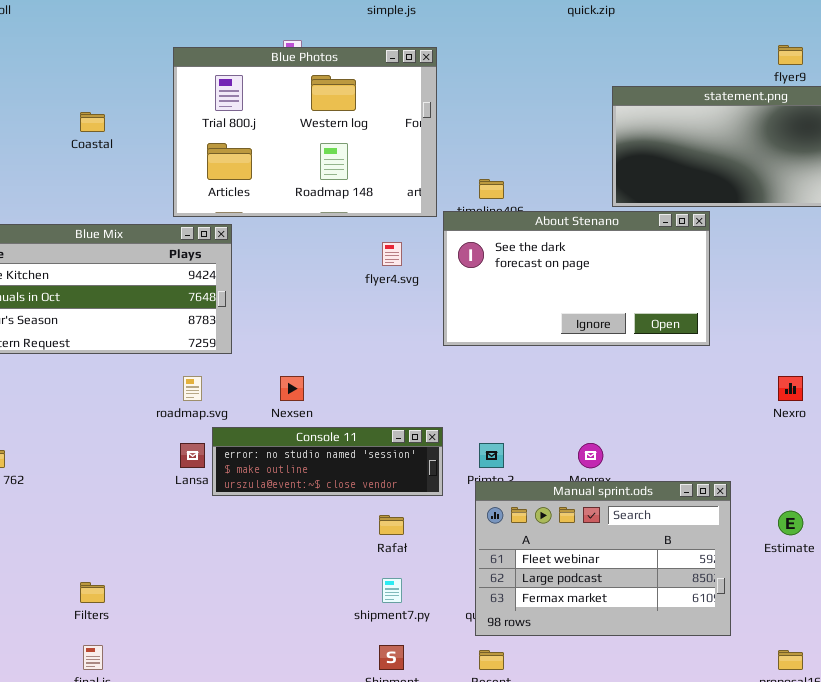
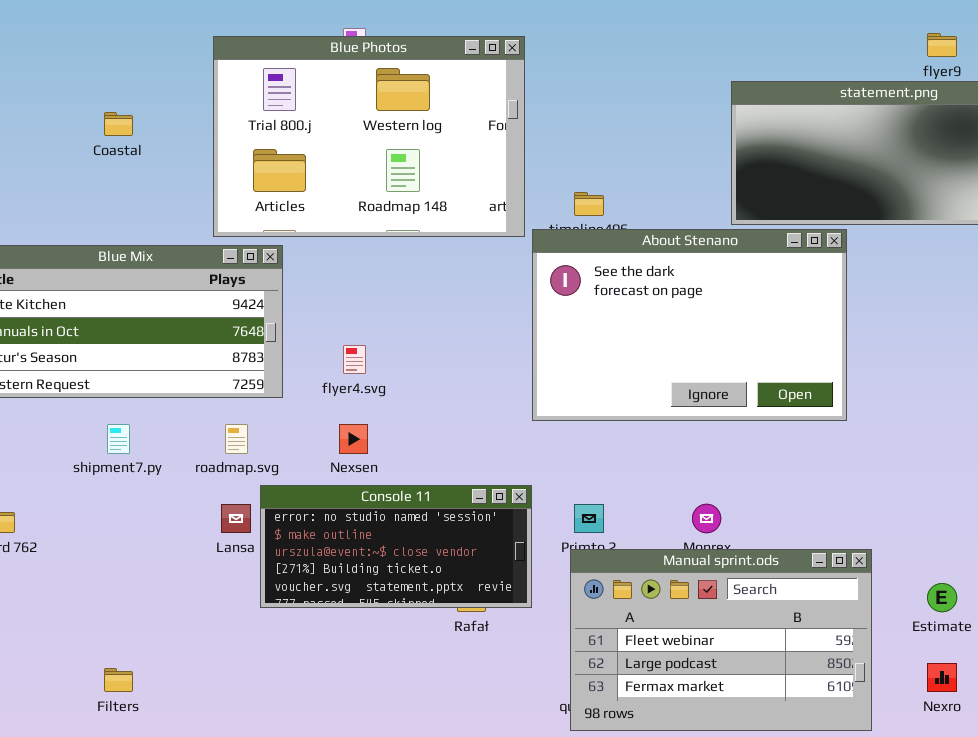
About Stenano: [443,211,710,346] -> [532,229,847,421], resized
flyer4.svg: [382,242,402,266] -> [343,345,366,374], moved
Nexro: [778,376,803,401] -> [927,663,957,692], moved
Console 11: [212,427,443,496] -> [260,485,532,608], resized
shipment7.py: [382,578,402,603] -> [107,424,130,454], moved

